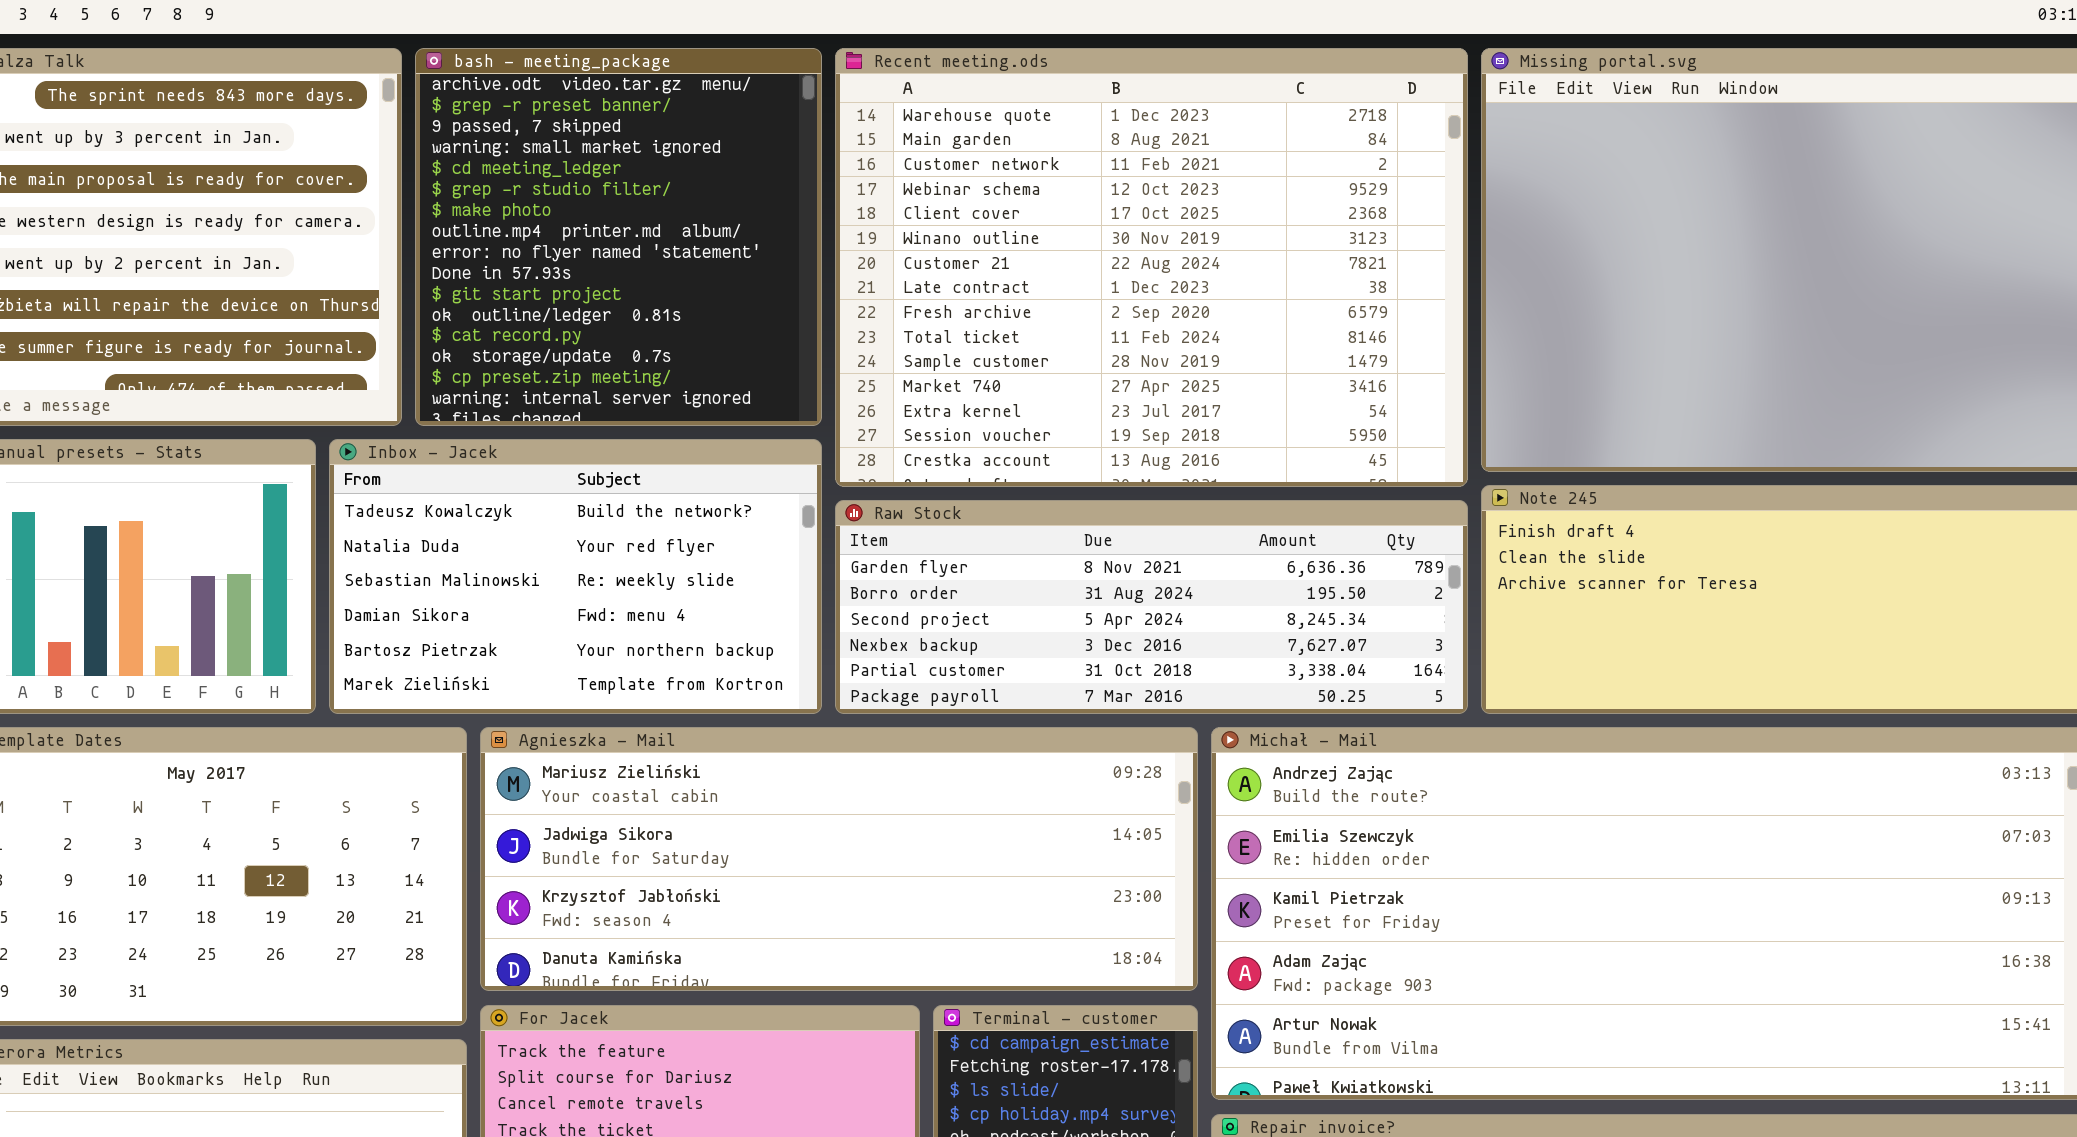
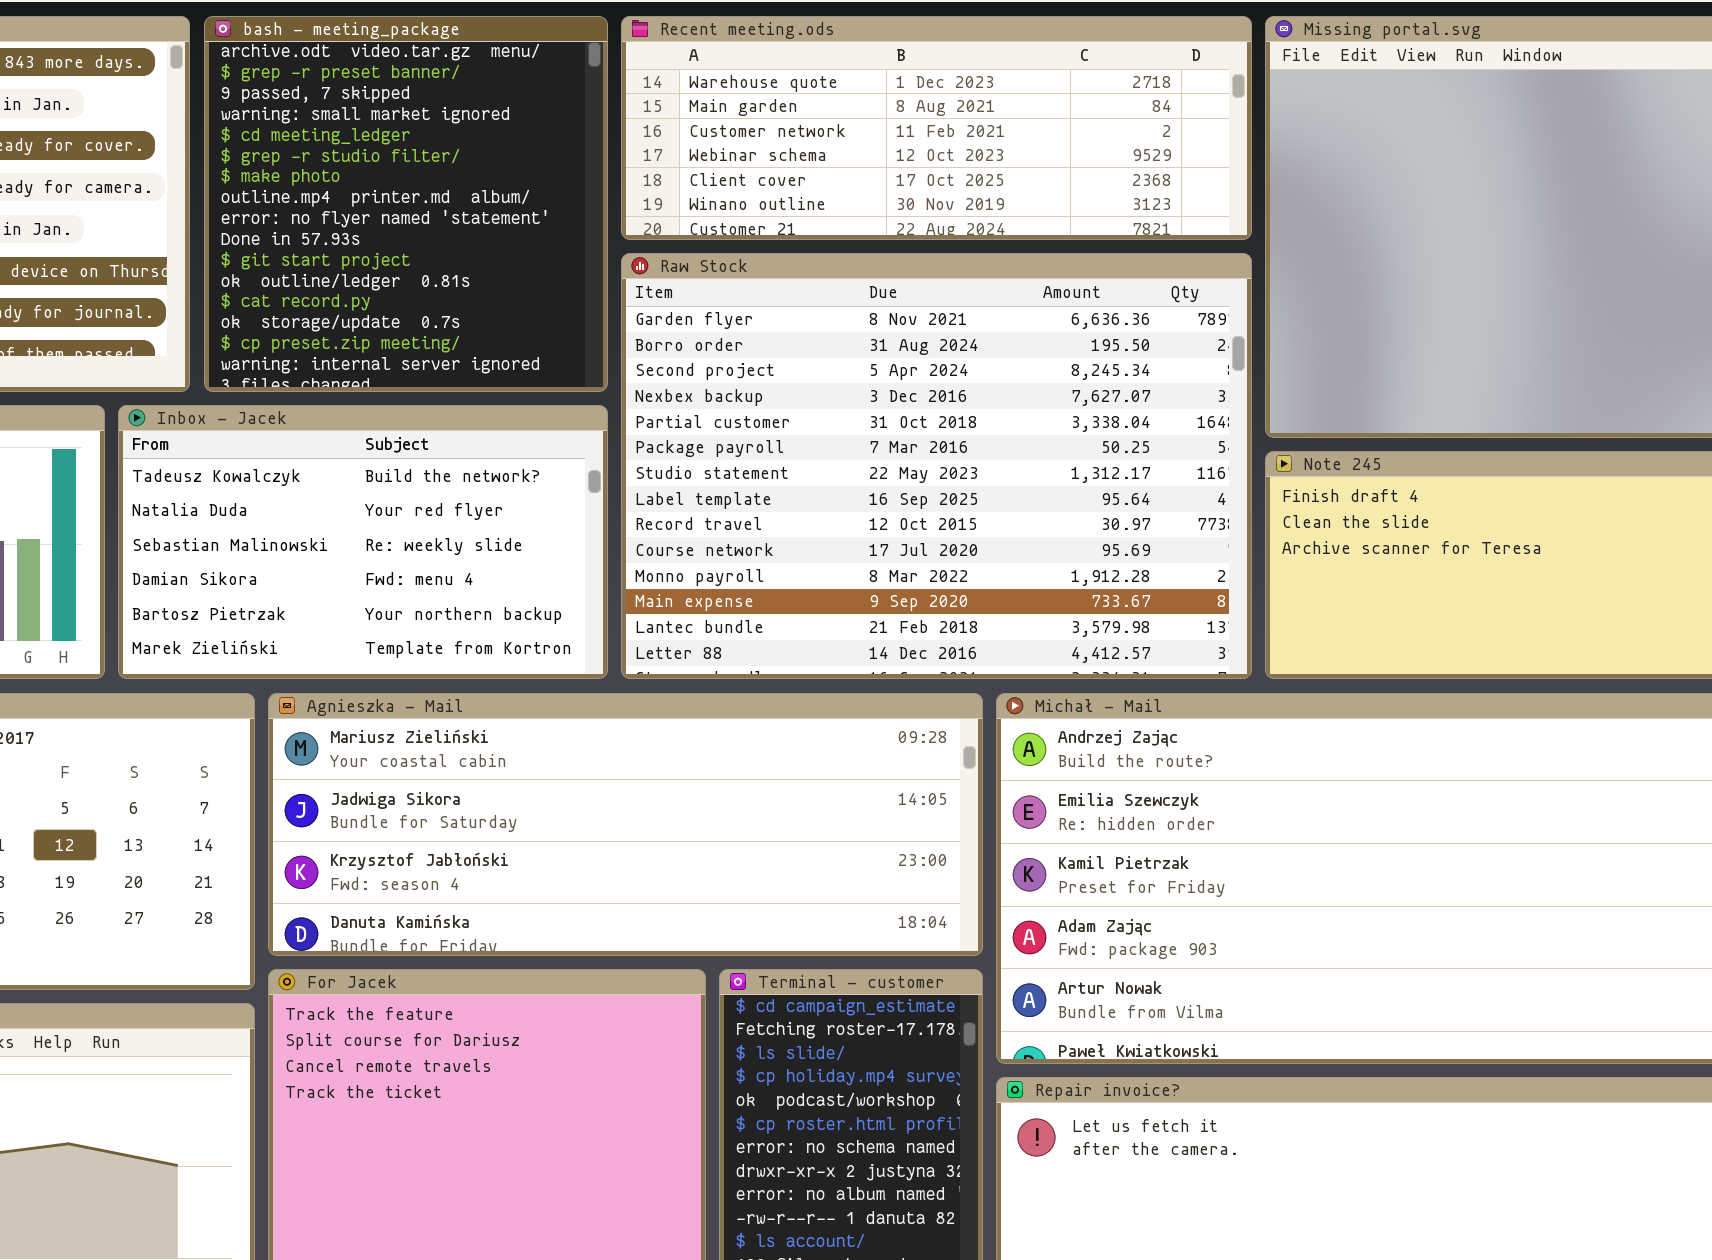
Recent meeting.ods: [835,48,1468,487] -> [621,16,1252,240], resized
Raw Stock: [835,500,1468,714] -> [621,253,1252,679], resized

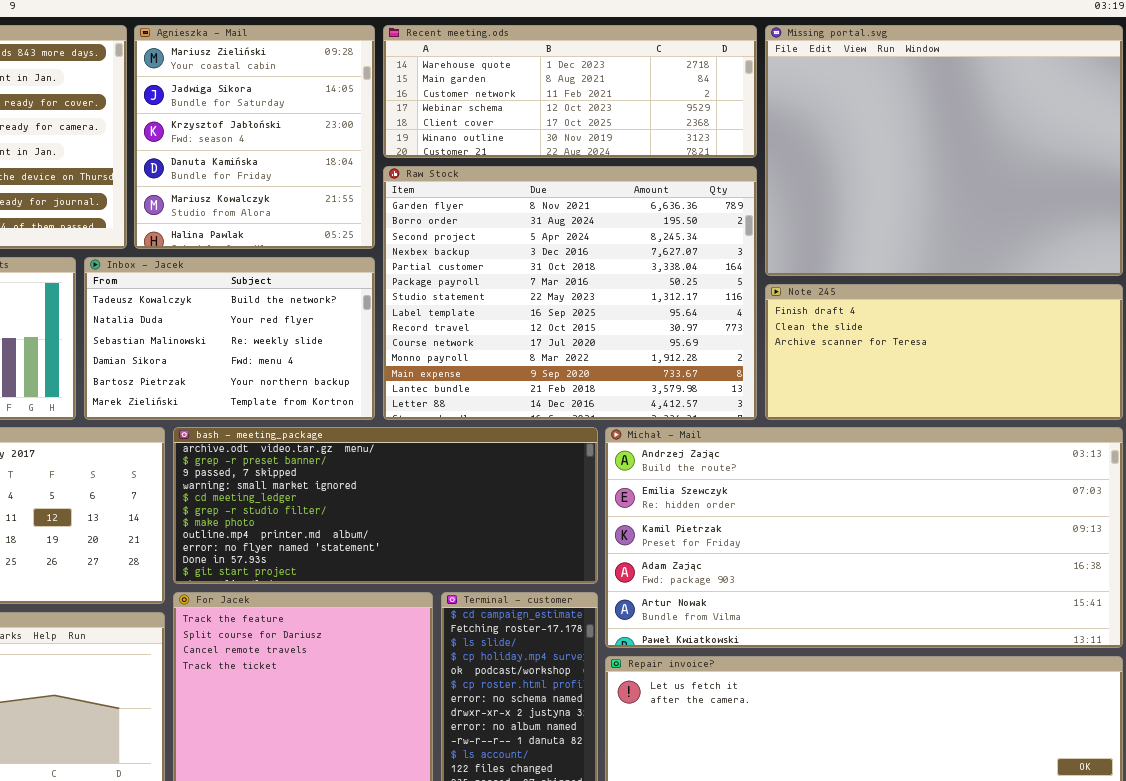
bash - meeting_package: [204,16,608,392] -> [173,427,598,584], moved, resized
Agnieszka - Mail: [268,693,983,956] -> [134,25,375,249], moved, resized

